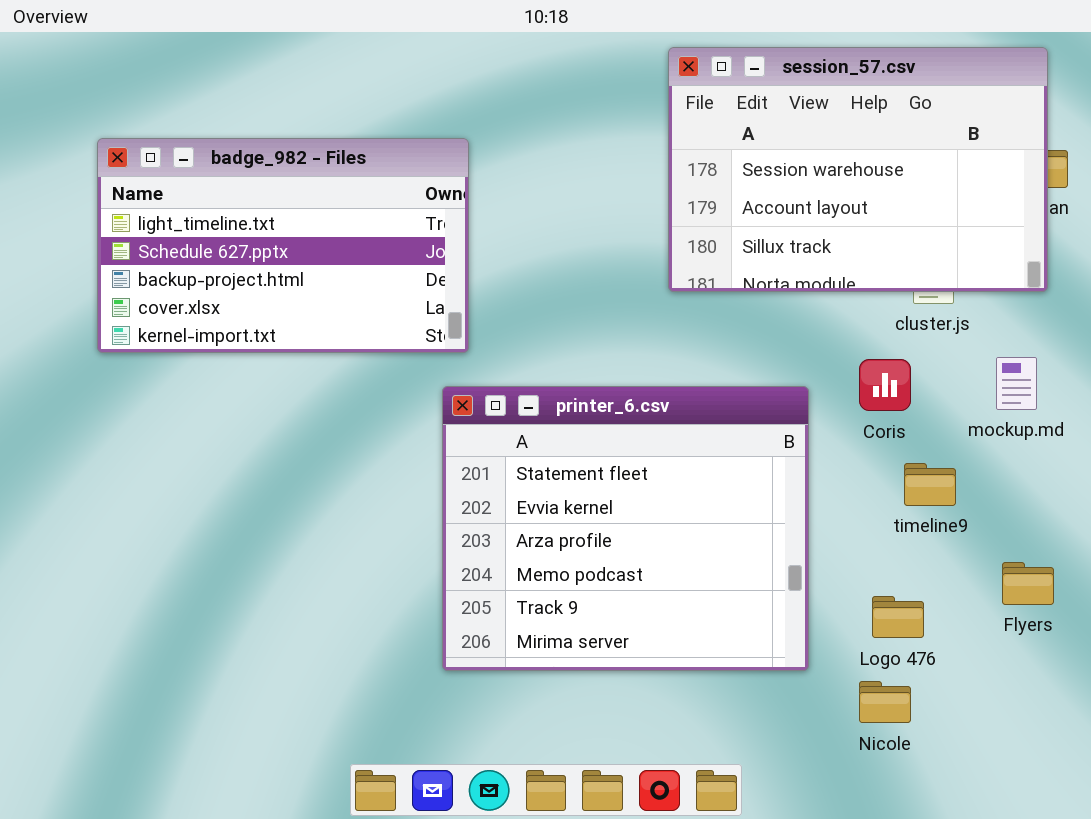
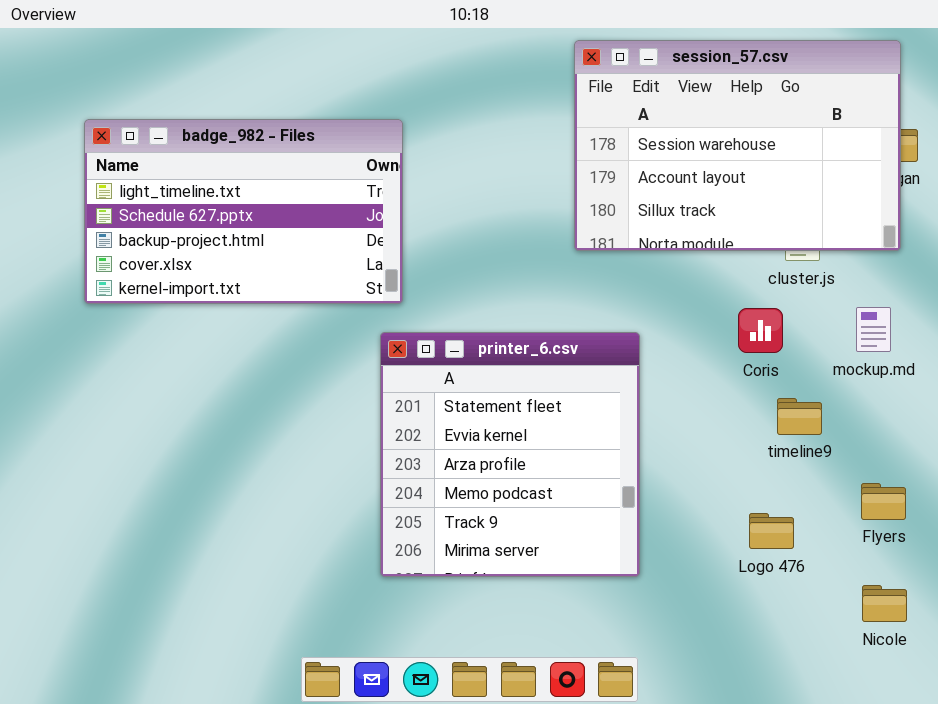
printer_6.csv: [442,386,809,671] -> [380,332,640,577], resized
Nicole: [859,681,911,723] -> [862,585,907,622], moved

